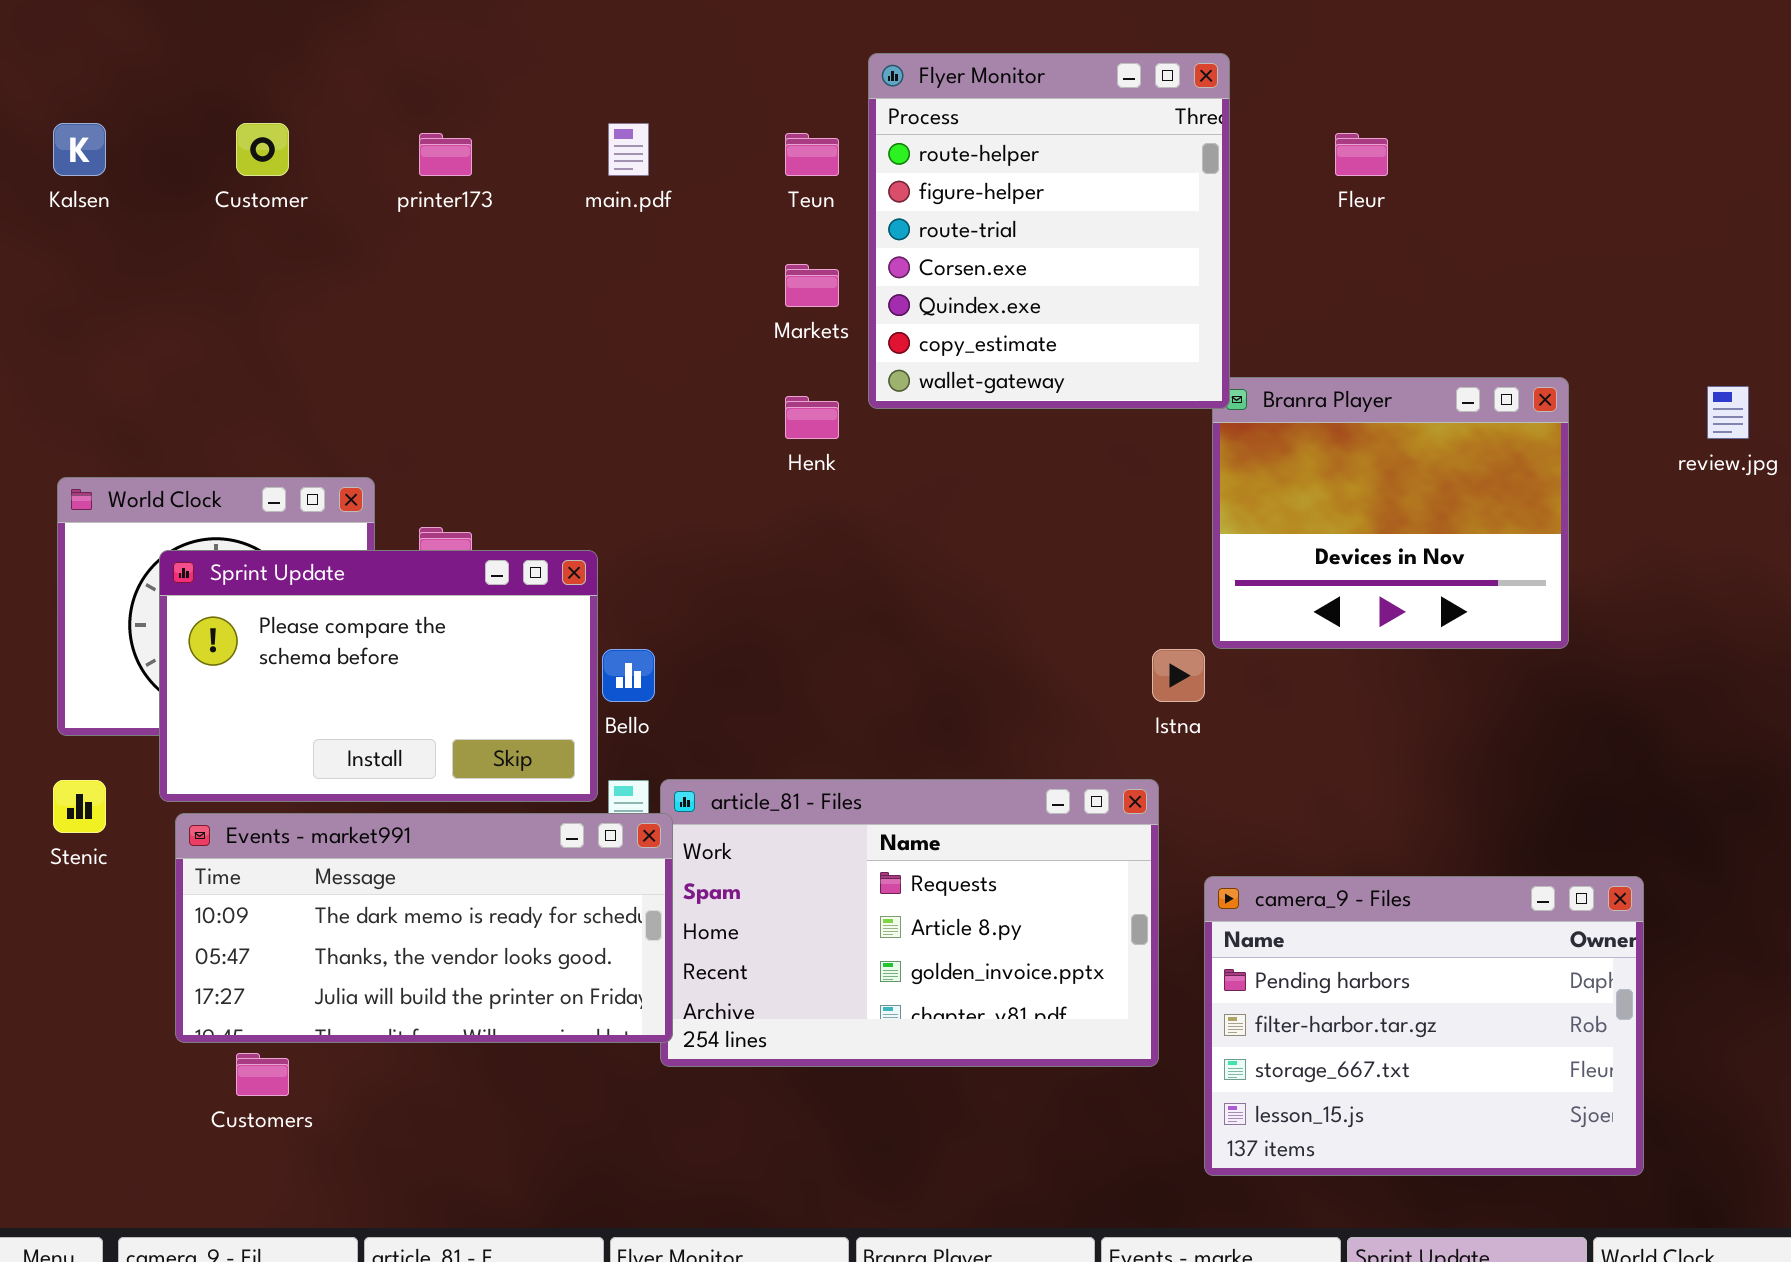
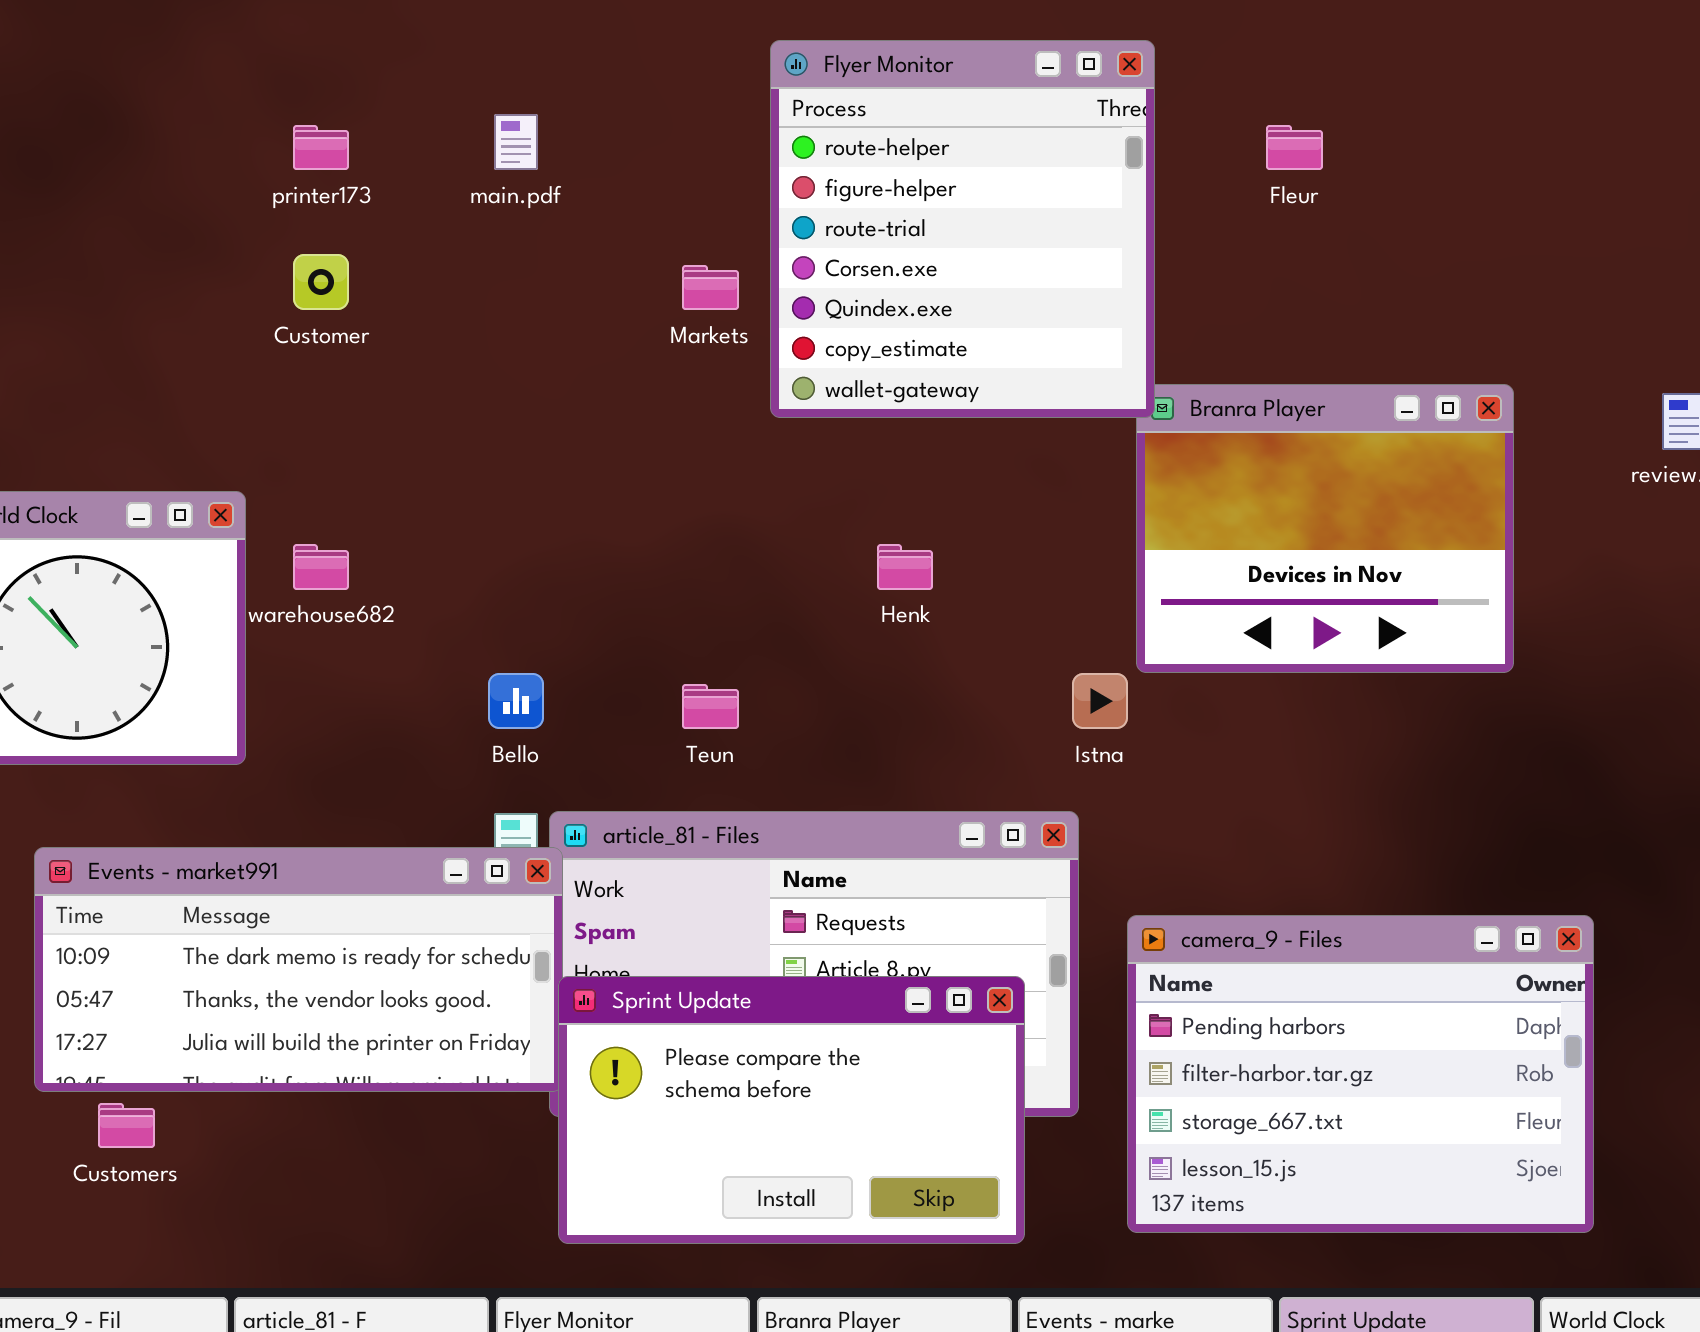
Customer: [236,123,289,176] -> [293,254,349,310], moved
Teun: [785,133,839,176] -> [682,684,739,729], moved
Henk: [785,396,839,439] -> [877,544,933,590], moved
Sprint Update: [159,550,598,802] -> [558,976,1025,1244], moved

